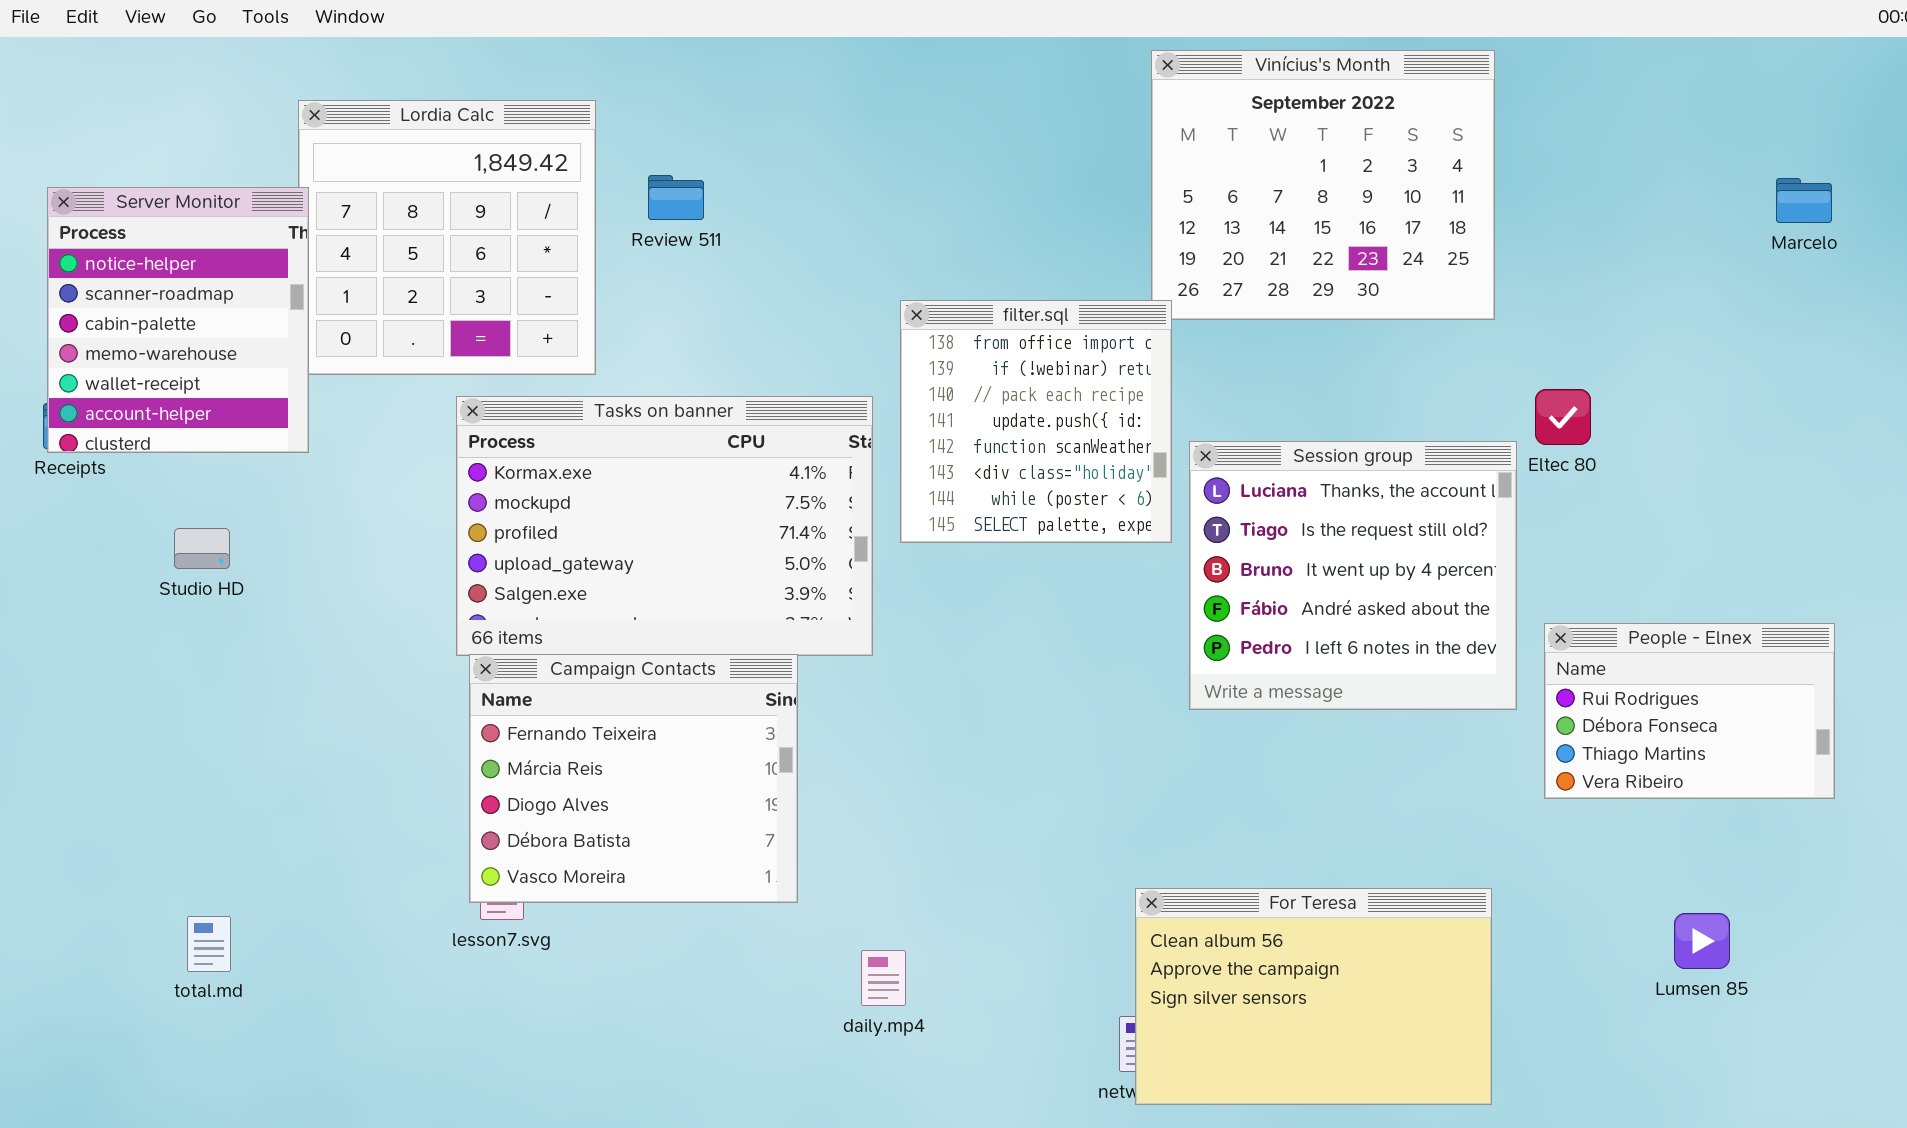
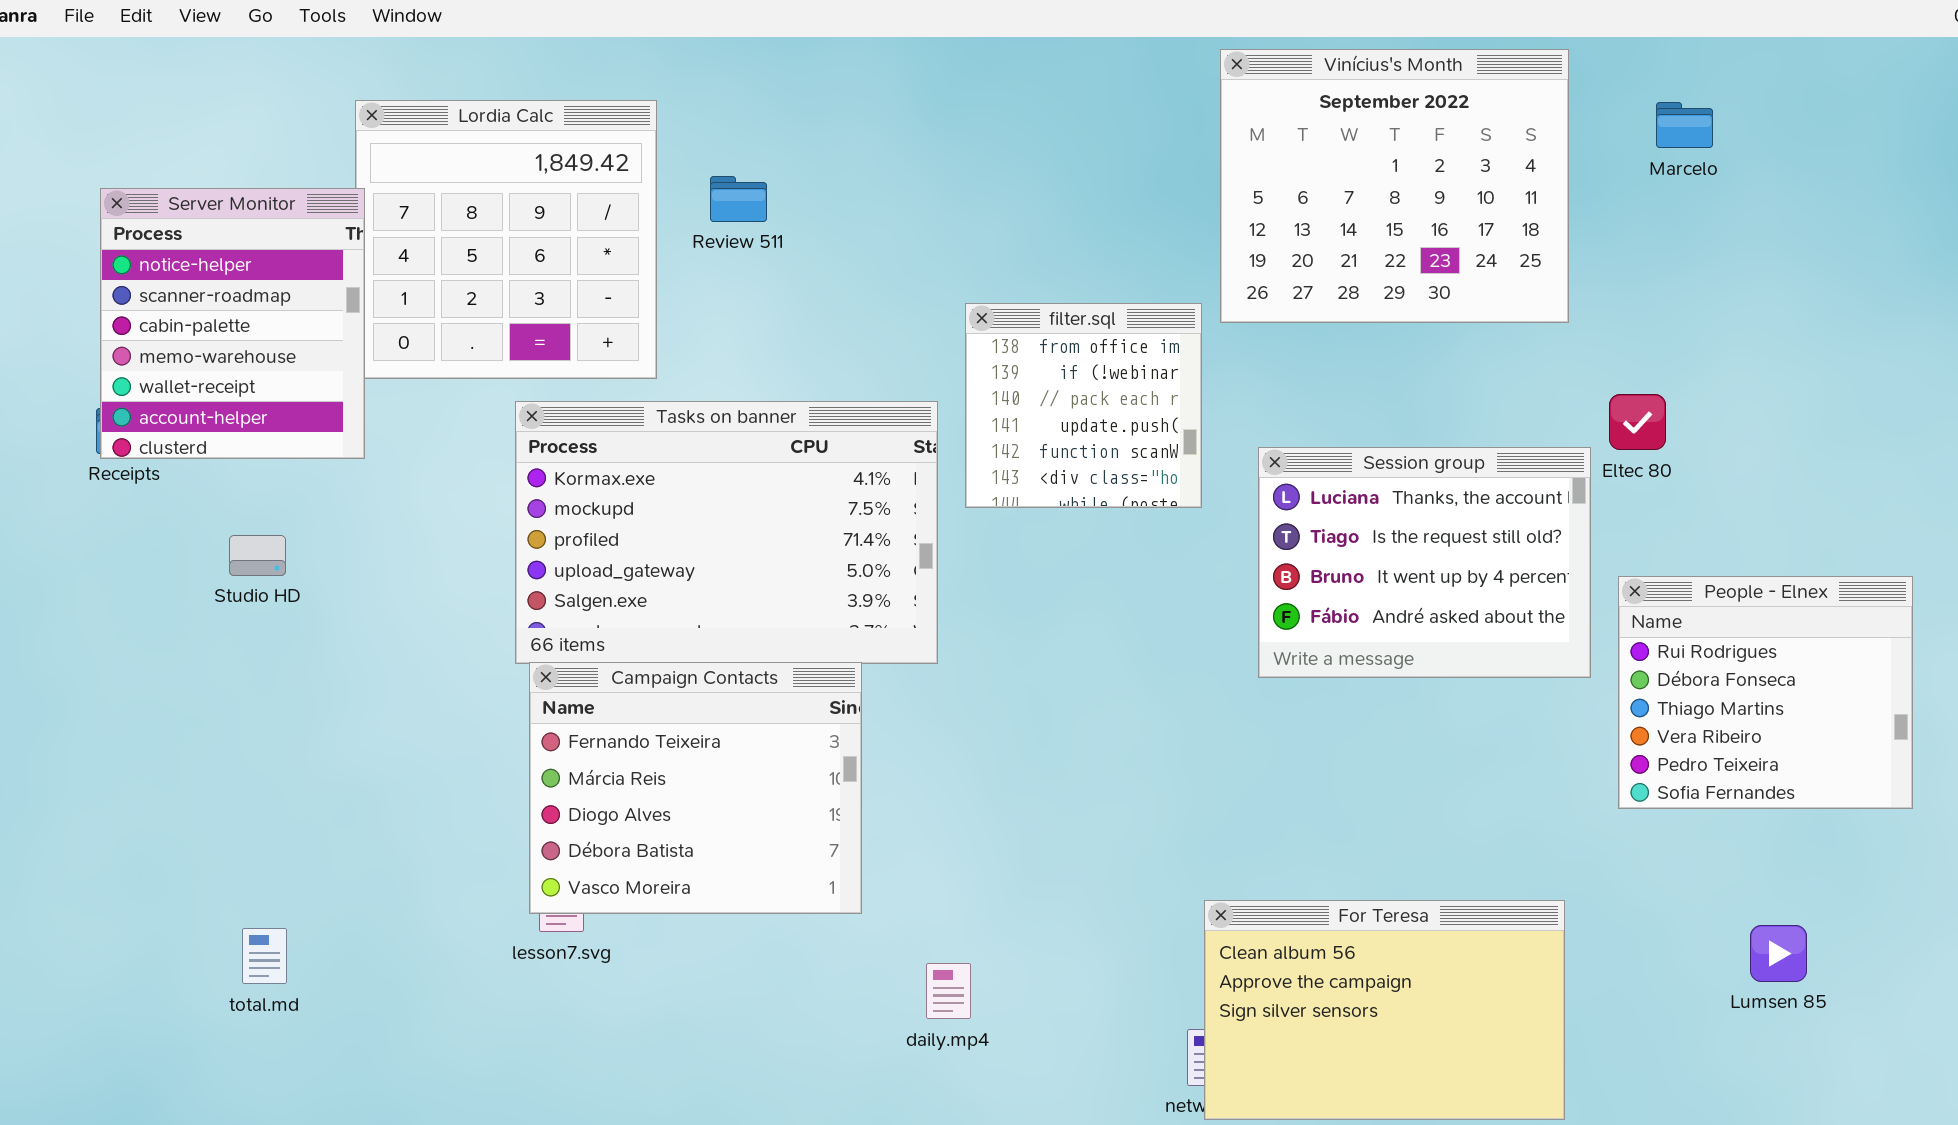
Marcelo: [1776,178,1832,223] -> [1656,102,1713,148], moved
filter.sql: [900,300,1172,543] -> [965,303,1202,508], resized
Session group: [1189,441,1517,710] -> [1258,447,1591,678], resized
People - Elnex: [1544,623,1835,799] -> [1618,576,1913,809], resized

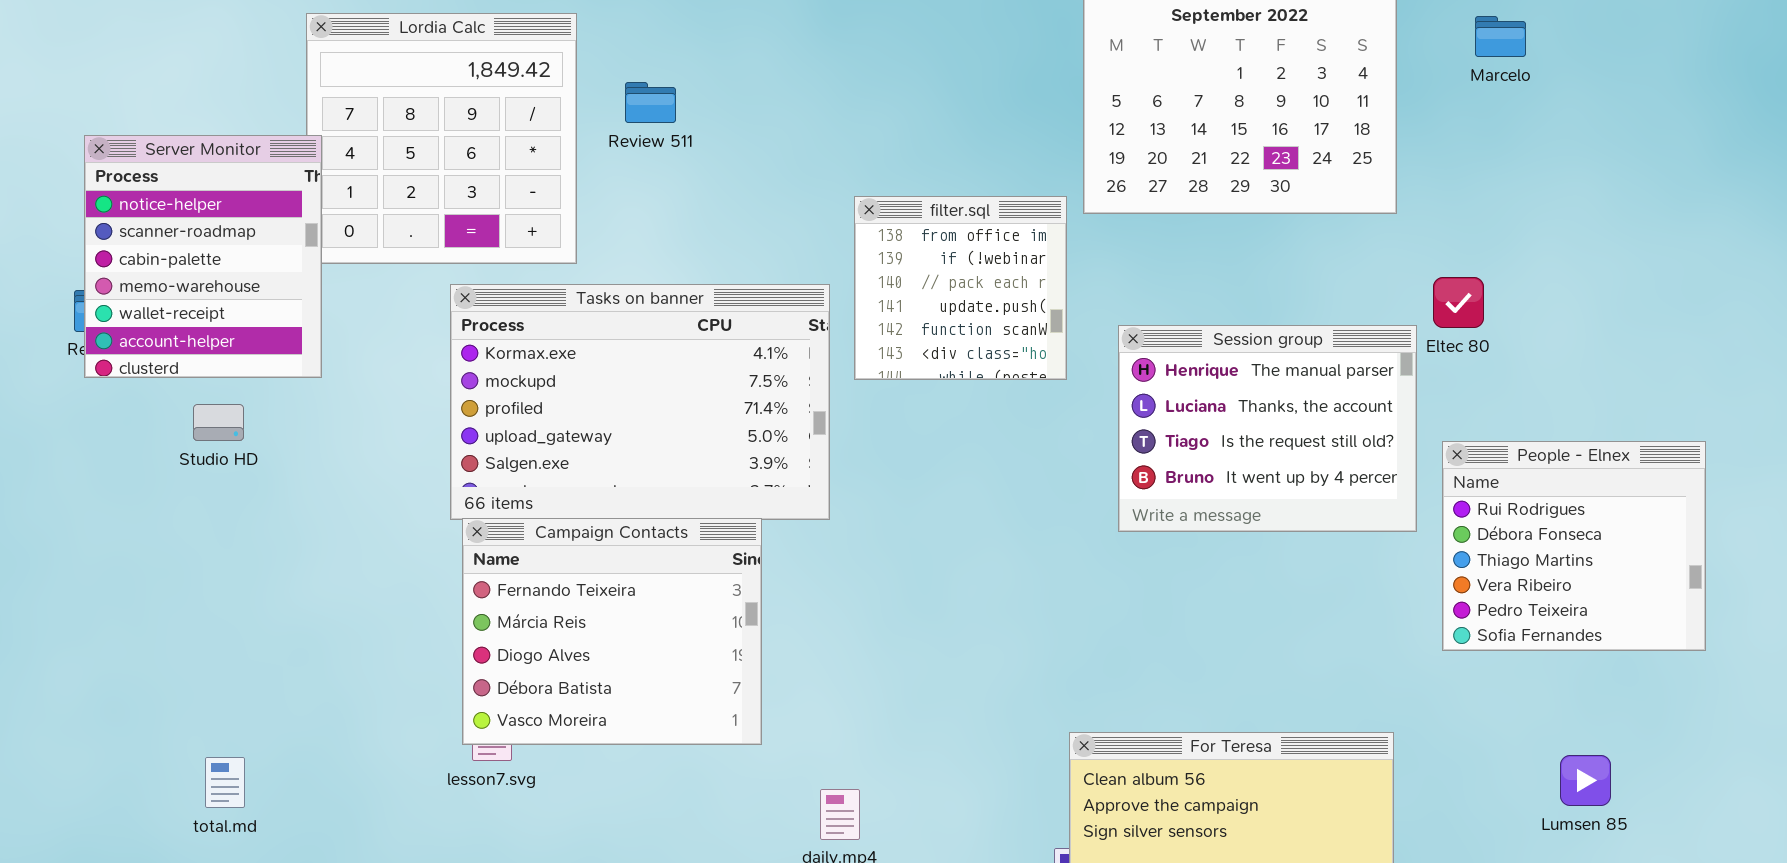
Server Monitor: [100,188,365,459] -> [84,135,322,378], moved
Session group: [1258,447,1591,678] -> [1118,325,1417,532], scrolled up 1 row

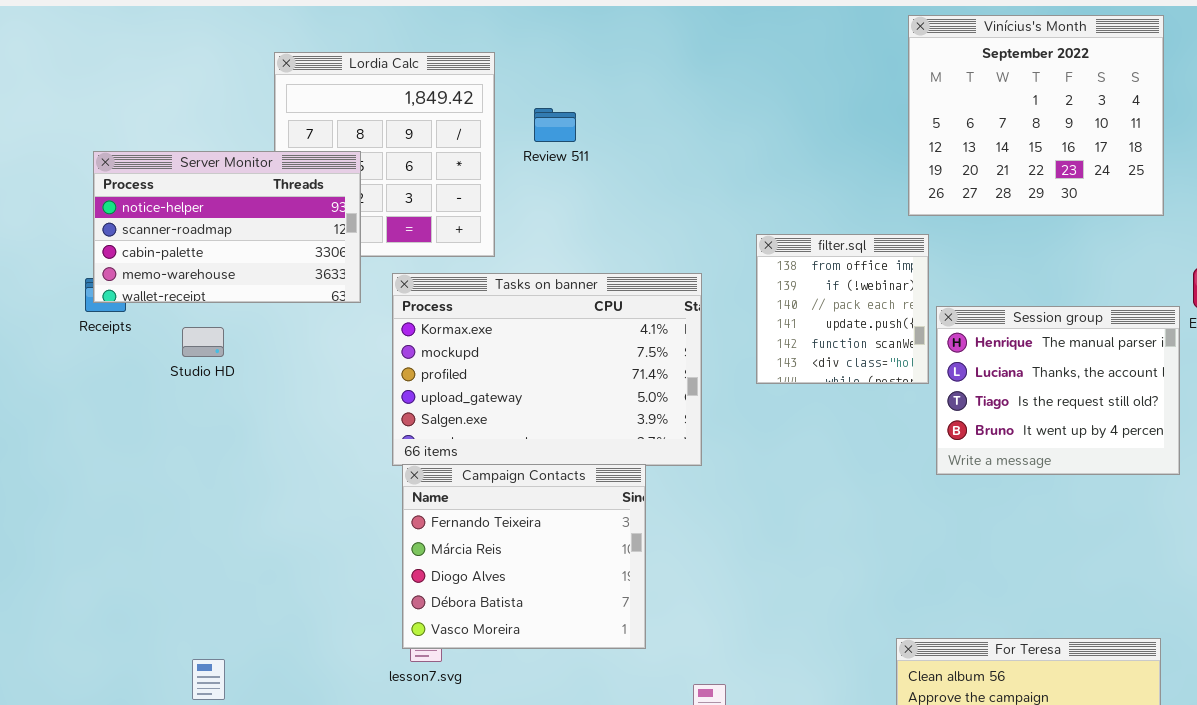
Server Monitor: [84,135,322,378] -> [93,151,361,303], resized
filter.sql: [854,196,1067,380] -> [756,234,929,384], moved
Studio HD: [193,404,244,441] -> [182,327,224,357], moved

